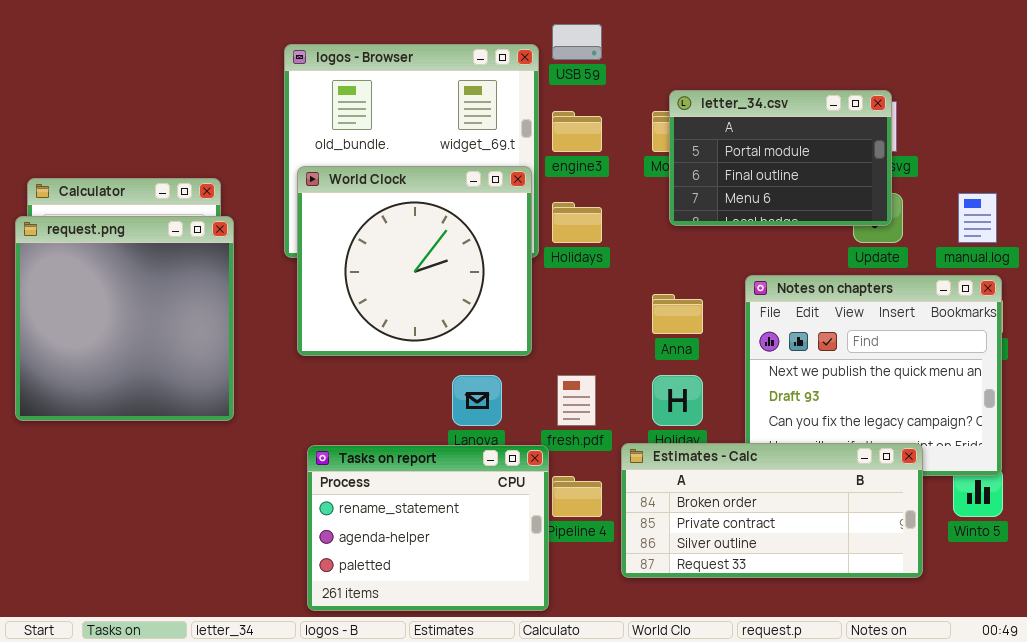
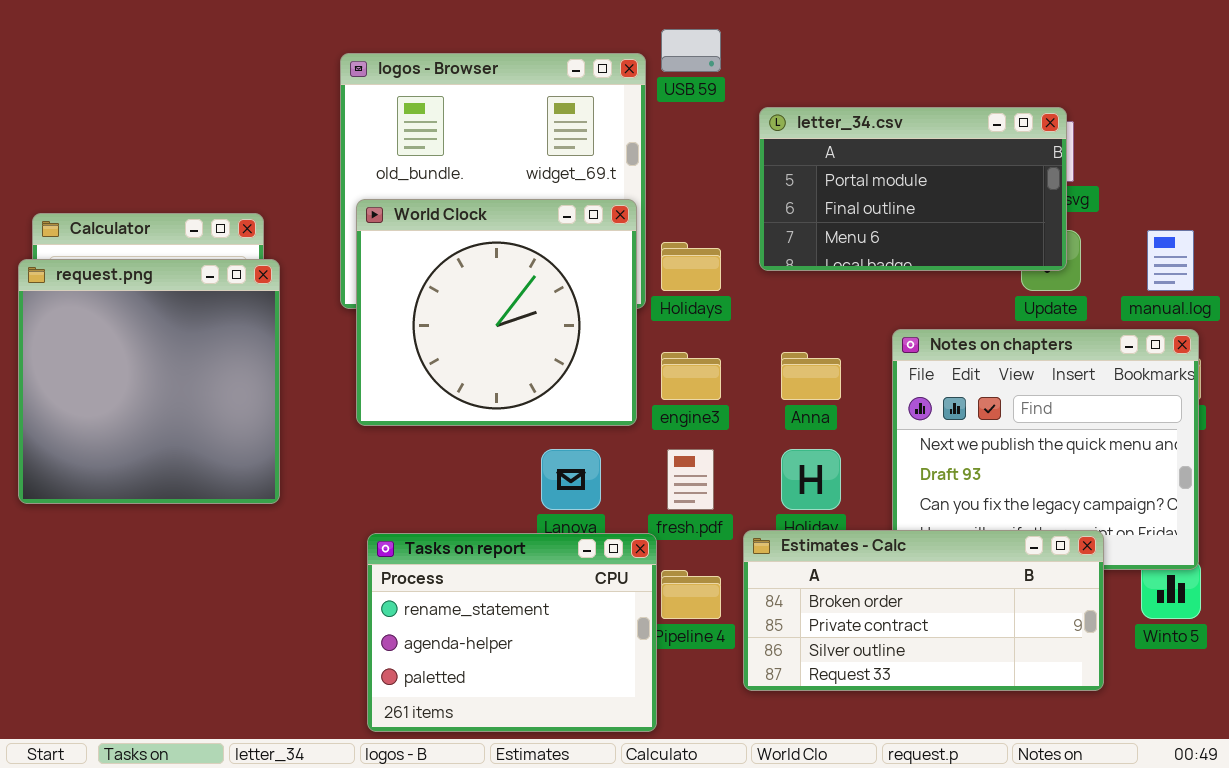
letter_34.csv: [669,90,892,226] -> [759,107,1067,271], resized
engine3: [552,111,602,152] -> [661,352,721,400], moved

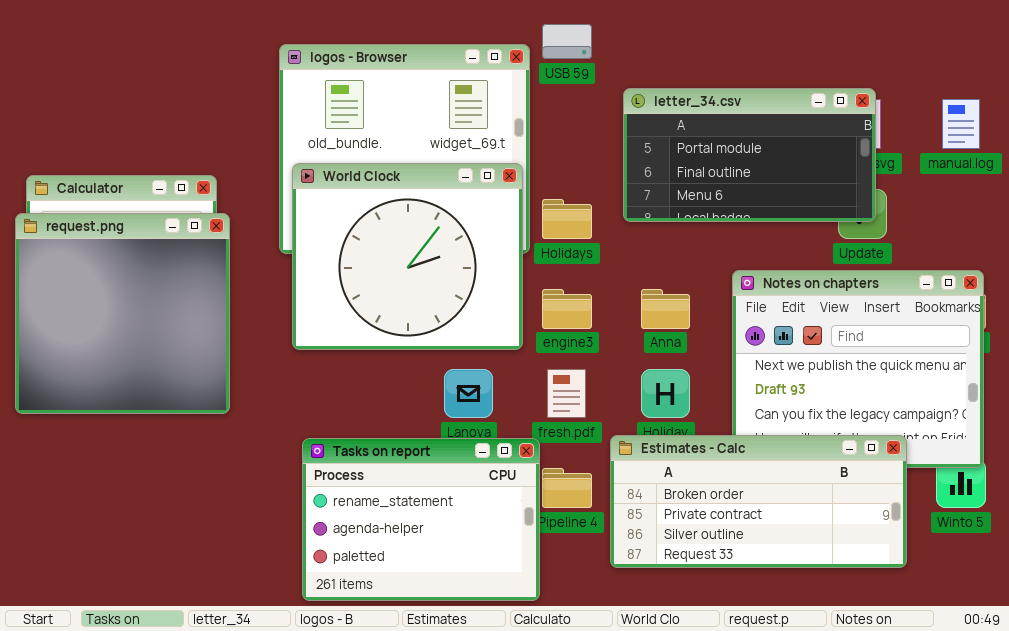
manual.log: [1147,230,1194,291] -> [942,99,980,149], moved

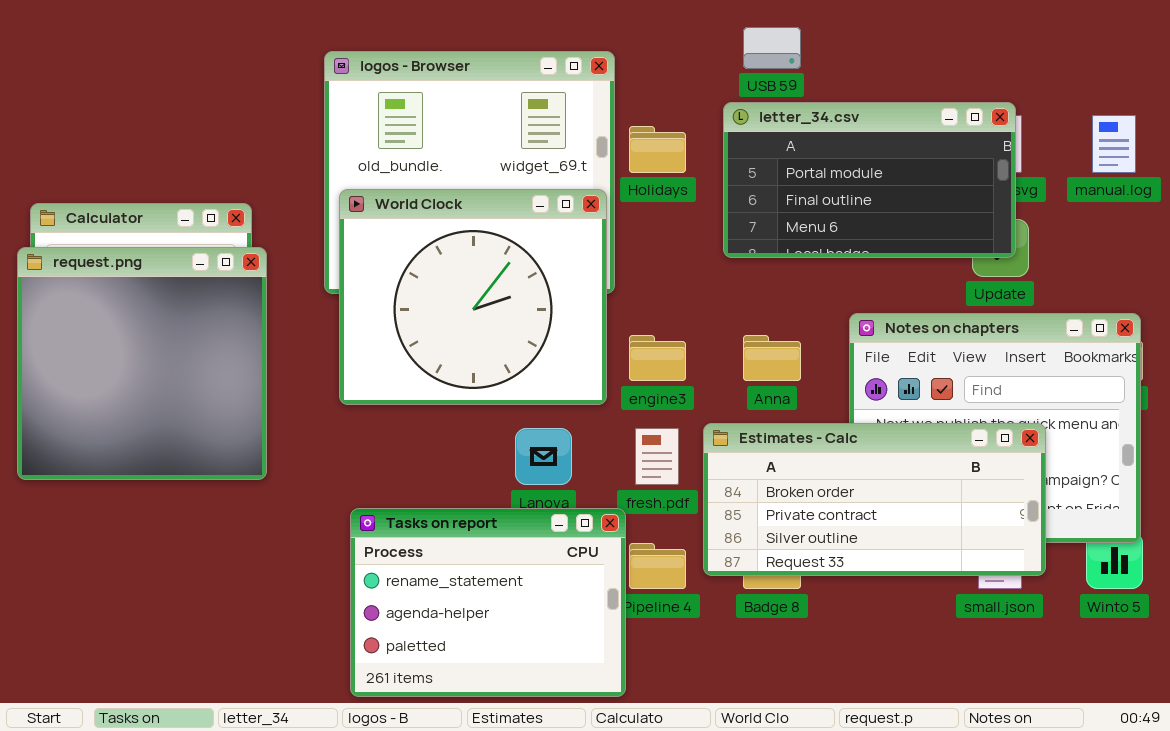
USB 59: [542,24,592,59] -> [743,27,801,69], moved
Holidays: [542,199,592,239] -> [629,126,686,173], moved
Estimates - Calc: [610,435,907,568] -> [703,423,1046,576], moved

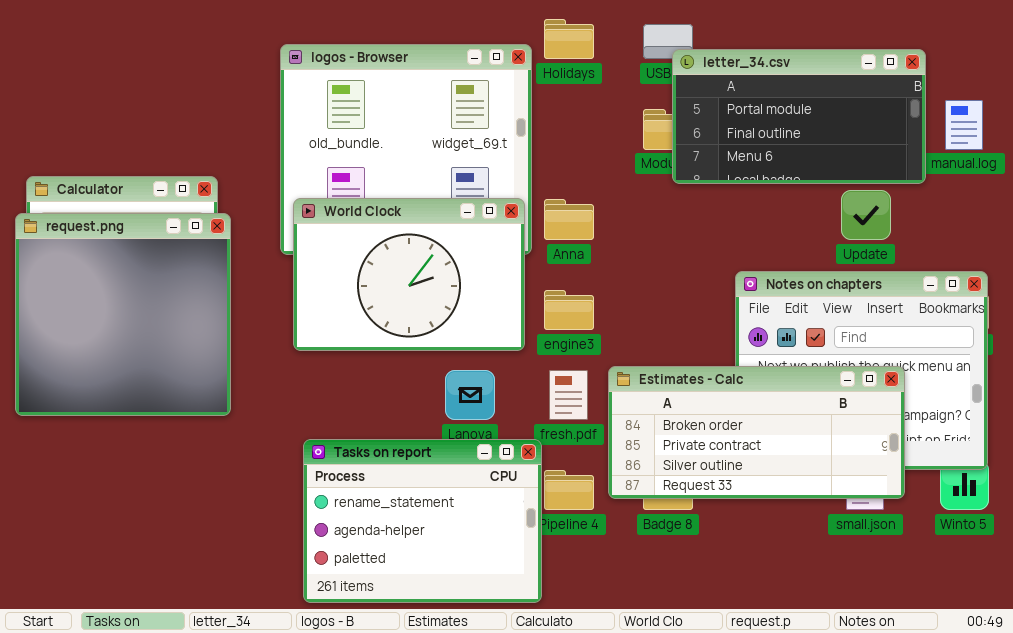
letter_34.csv: [723,102,1016,258] -> [672,49,926,184], moved
Holidays: [629,126,686,173] -> [544,19,594,59], moved
World Clock: [339,189,607,405] -> [293,198,525,351], resized
Anna: [743,335,801,381] -> [544,199,594,240], moved

